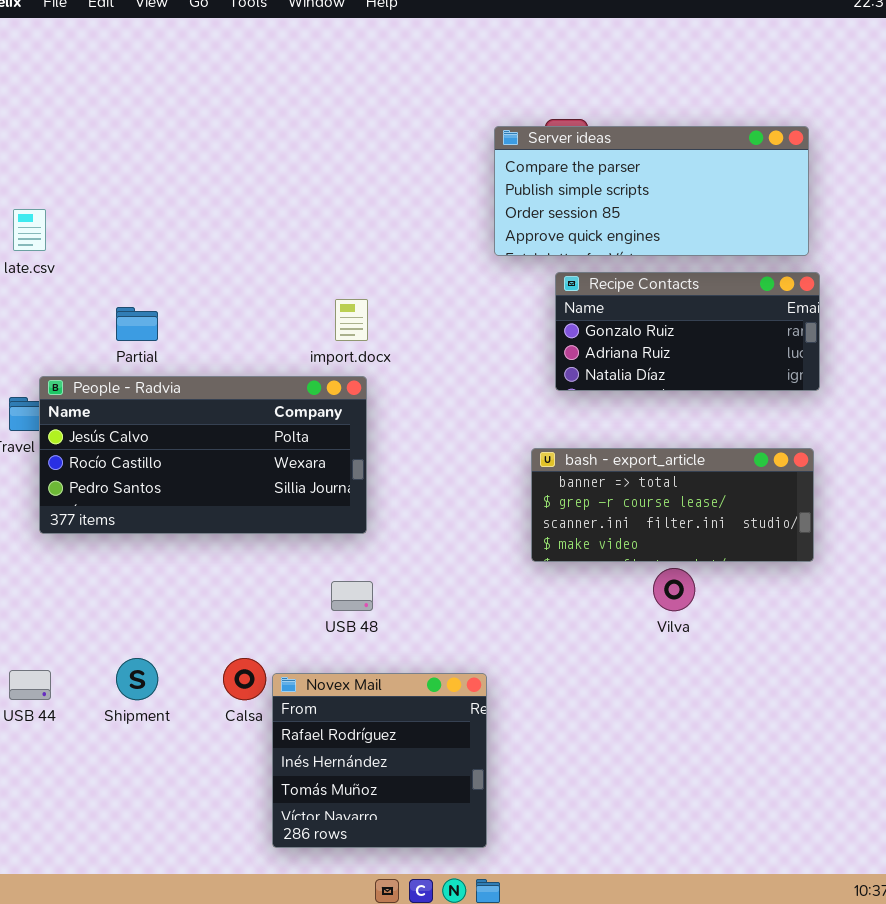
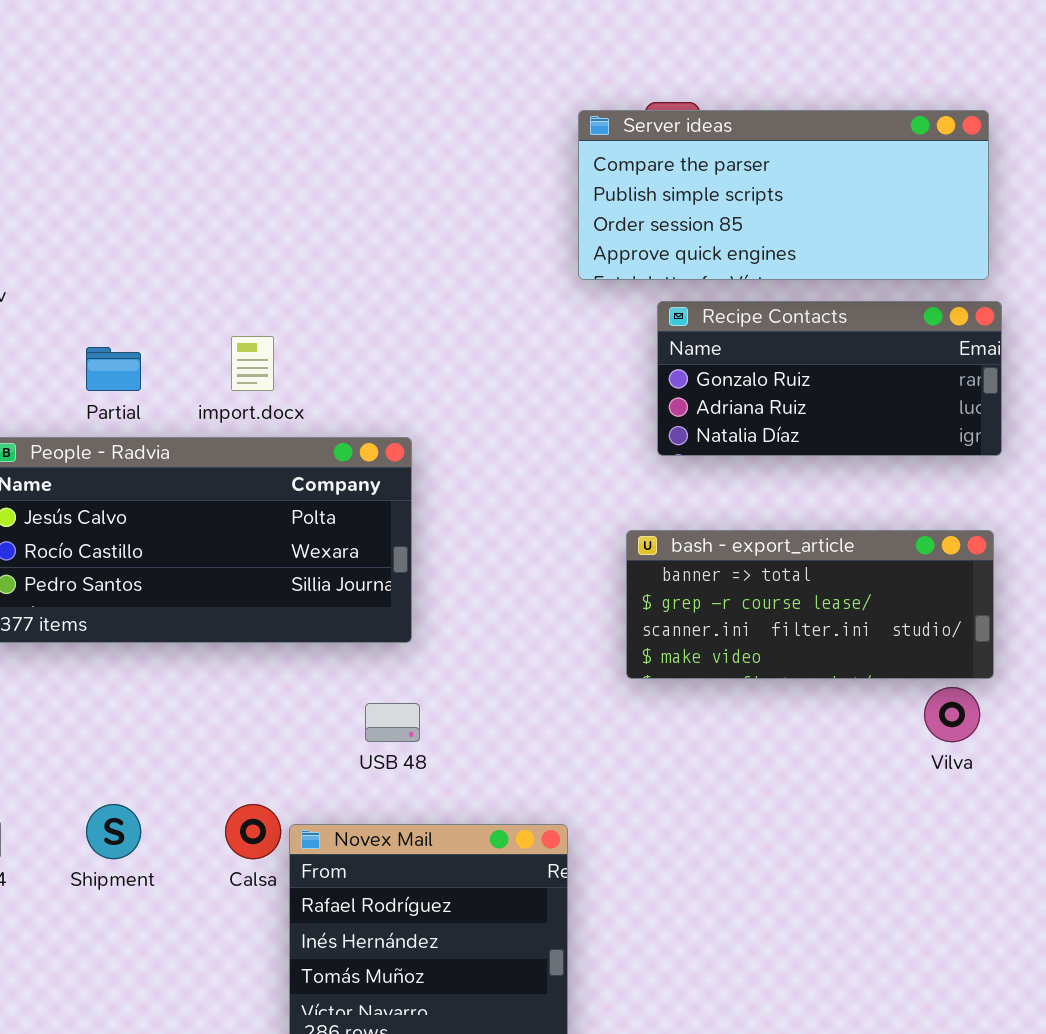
import.docx: [335,299,368,341] -> [231,336,274,391], moved
Vilva: [653,568,695,611] -> [924,687,980,742], moved

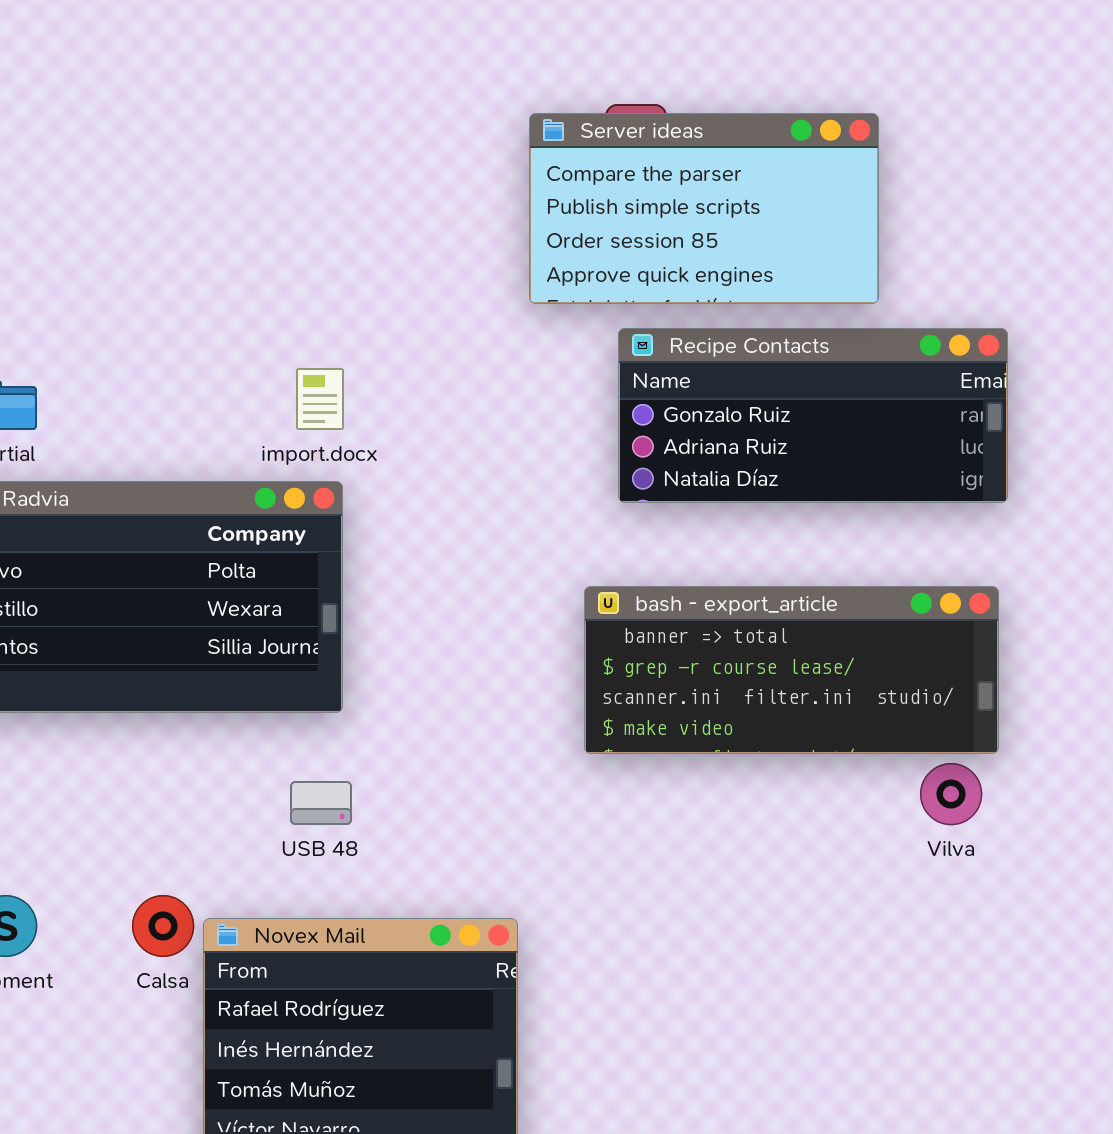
Server ideas: [578,110,989,280] -> [529,113,879,304], resized
import.docx: [231,336,274,391] -> [296,368,344,430], moved

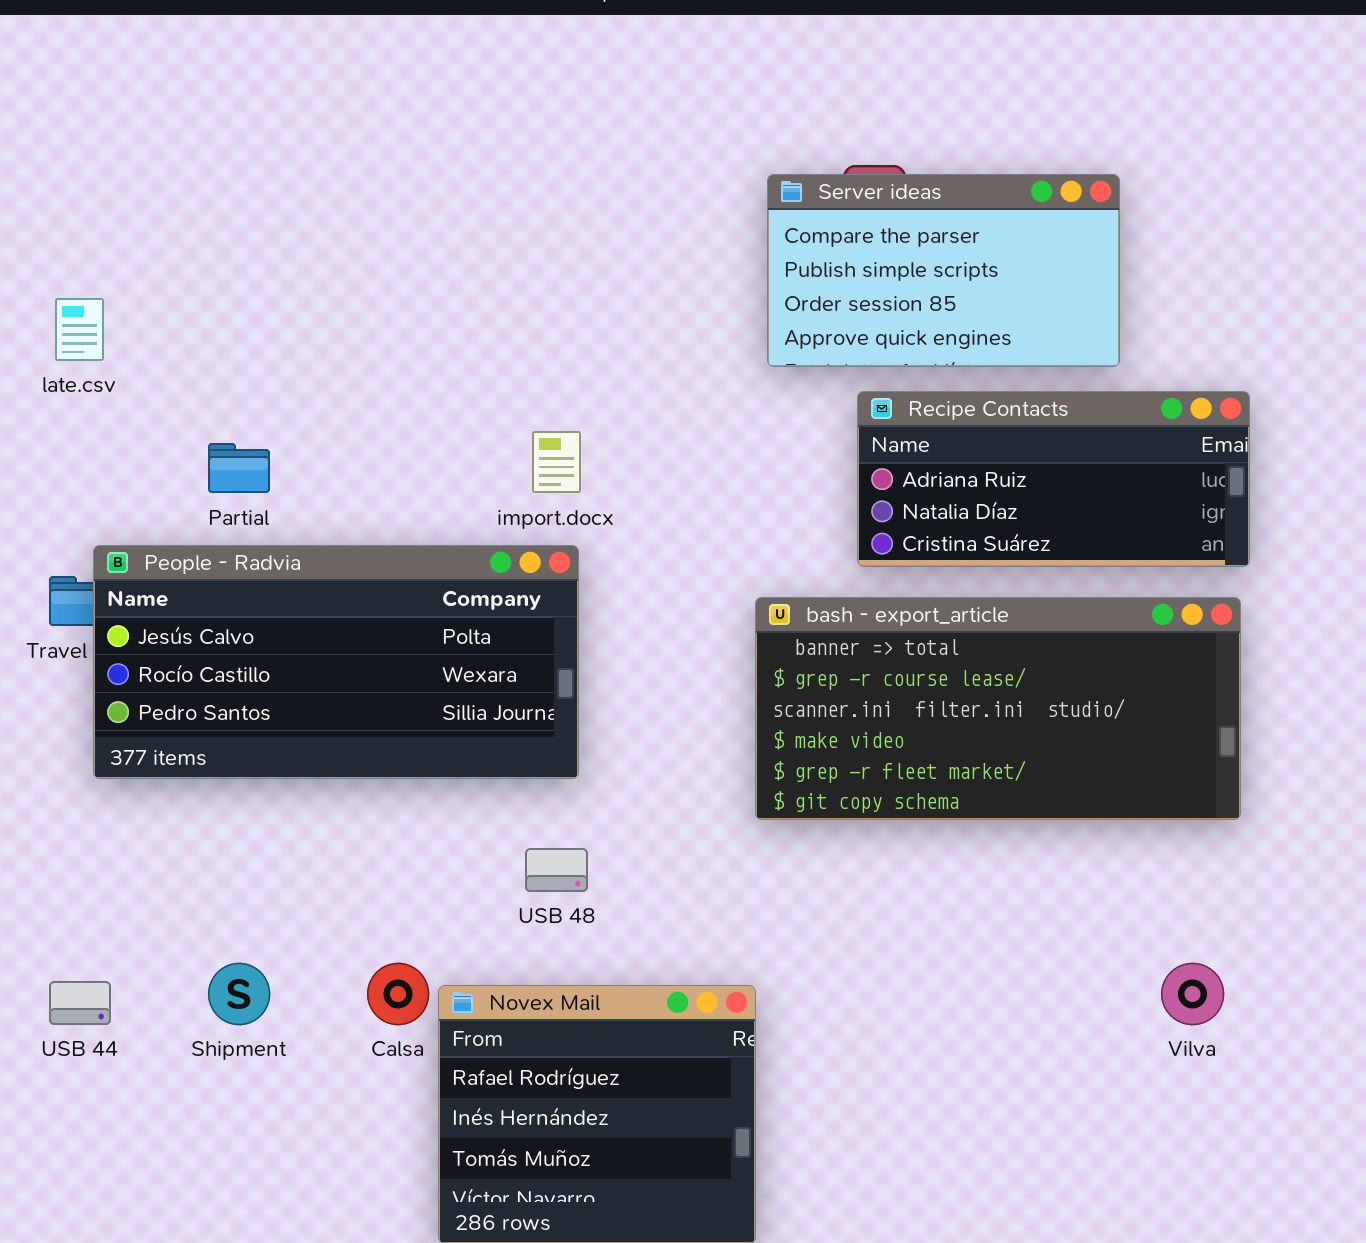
Recipe Contacts: [618,328,1008,503] -> [857,391,1250,567], scrolled down 1 row
bash - export_article: [584,586,999,754] -> [755,597,1241,820], resized
Vilva: [920,763,982,825] -> [1161,963,1224,1025], moved

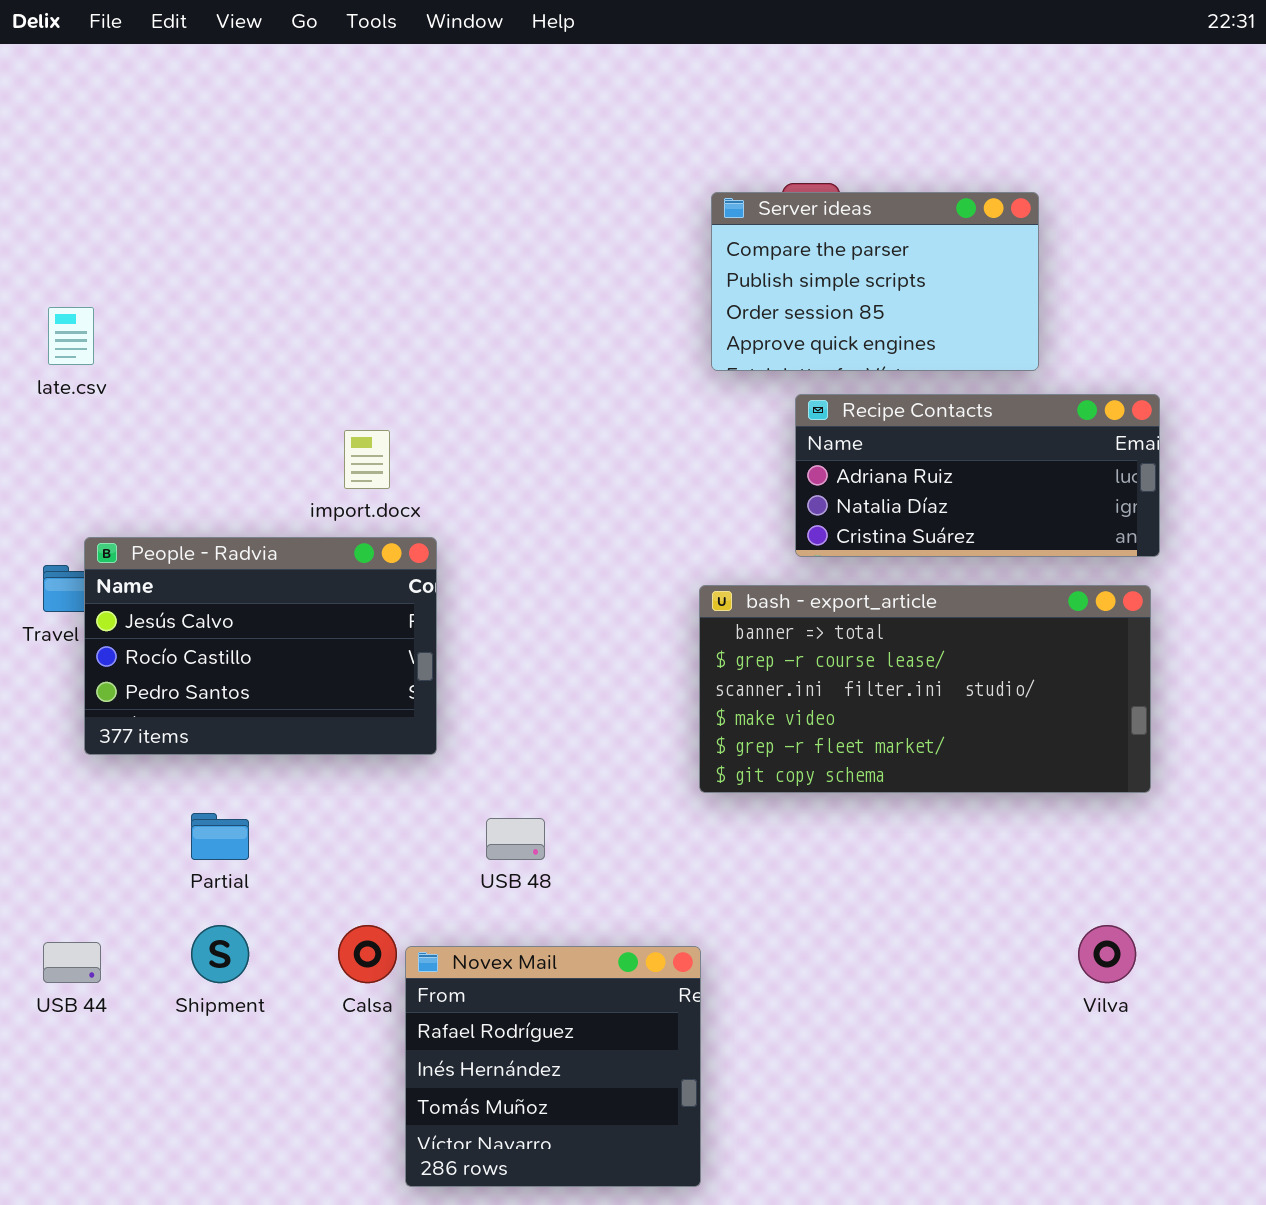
import.docx: [532,431,581,493] -> [344,430,390,489], moved
Partial: [208,443,270,493] -> [191,813,249,860], moved
People - Radvia: [93,545,579,779] -> [84,537,437,755], resized

